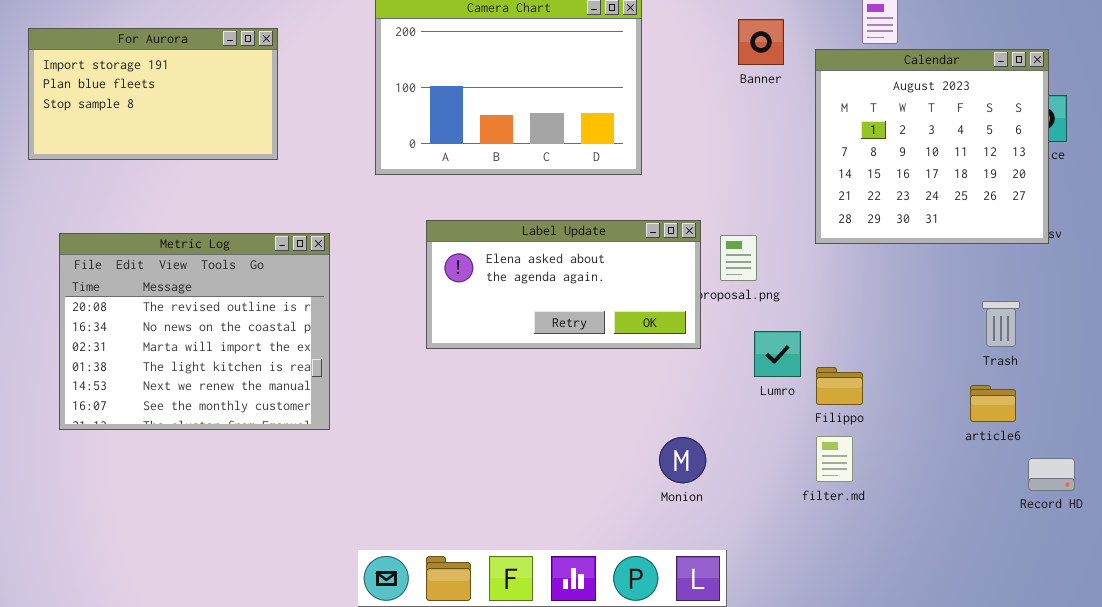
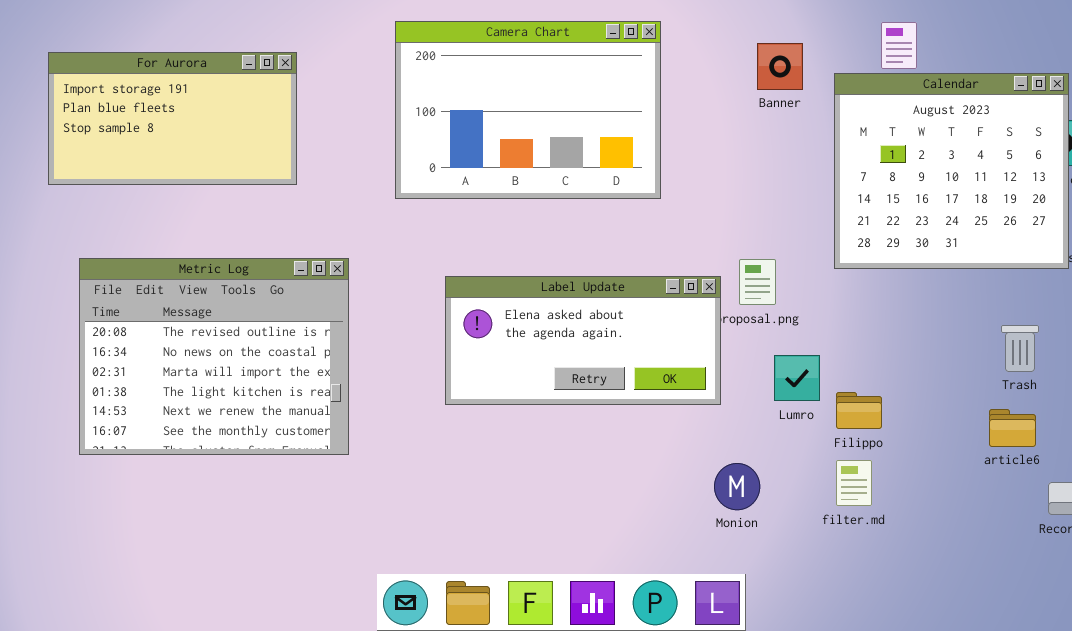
Label Update: [426,220,701,349] -> [445,276,721,405], moved
Monion: [659,437,706,483] -> [714,463,760,510], moved

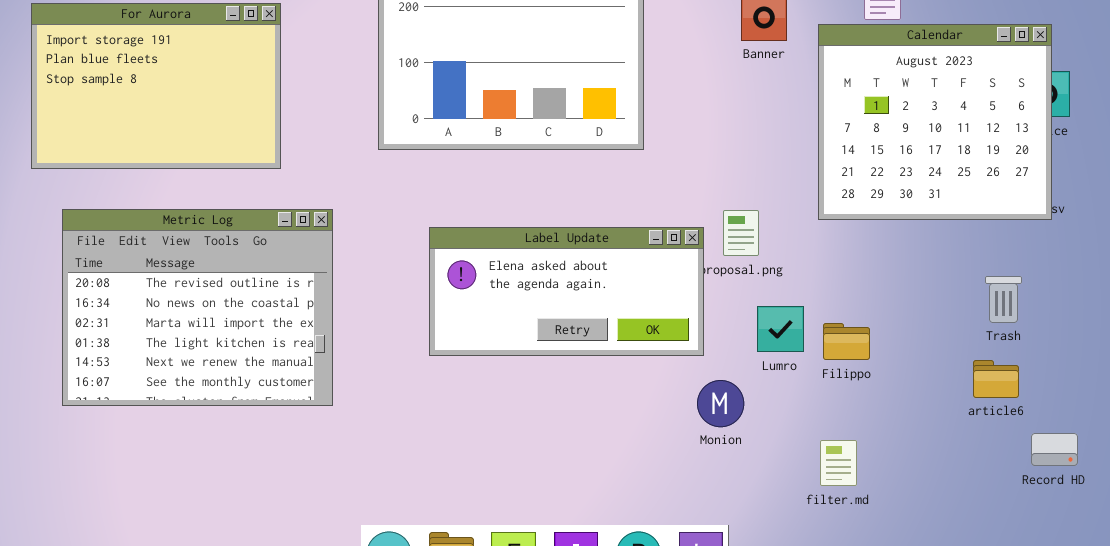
For Aurora: [48,52,297,185] -> [31,3,281,169], resized
Filippo: [836,392,882,429] -> [823,323,870,360], moved
filter.md: [836,460,872,506] -> [820,440,857,486], moved
Monion: [714,463,760,510] -> [697,380,744,427], moved

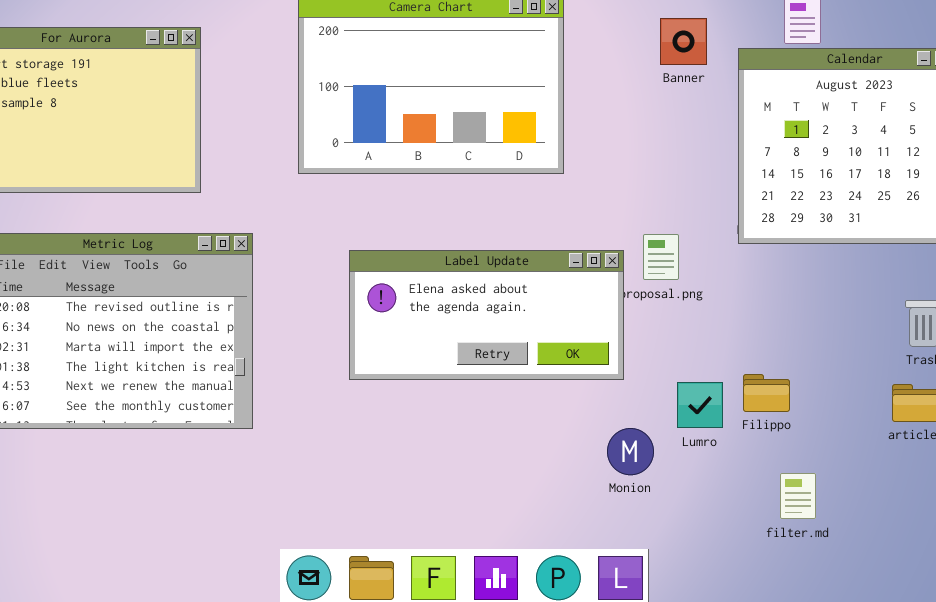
Lumro: [757,306,804,352] -> [677,382,723,428], moved
Filippo: [823,323,870,360] -> [743,374,790,412], moved
Monion: [697,380,744,427] -> [607,428,654,475], moved
filter.md: [820,440,857,486] -> [780,473,816,519], moved

